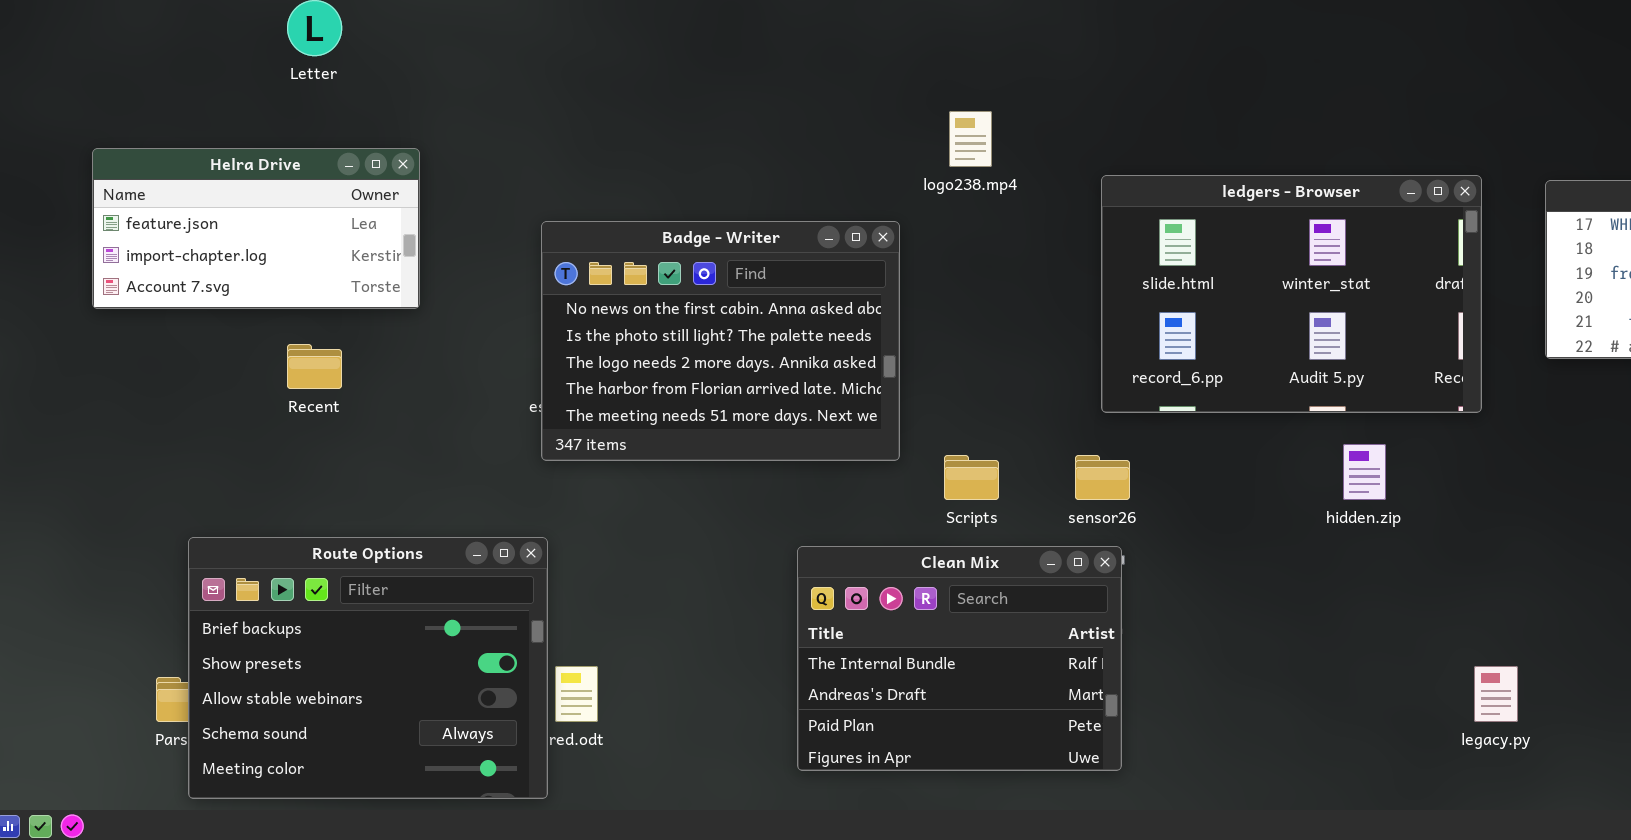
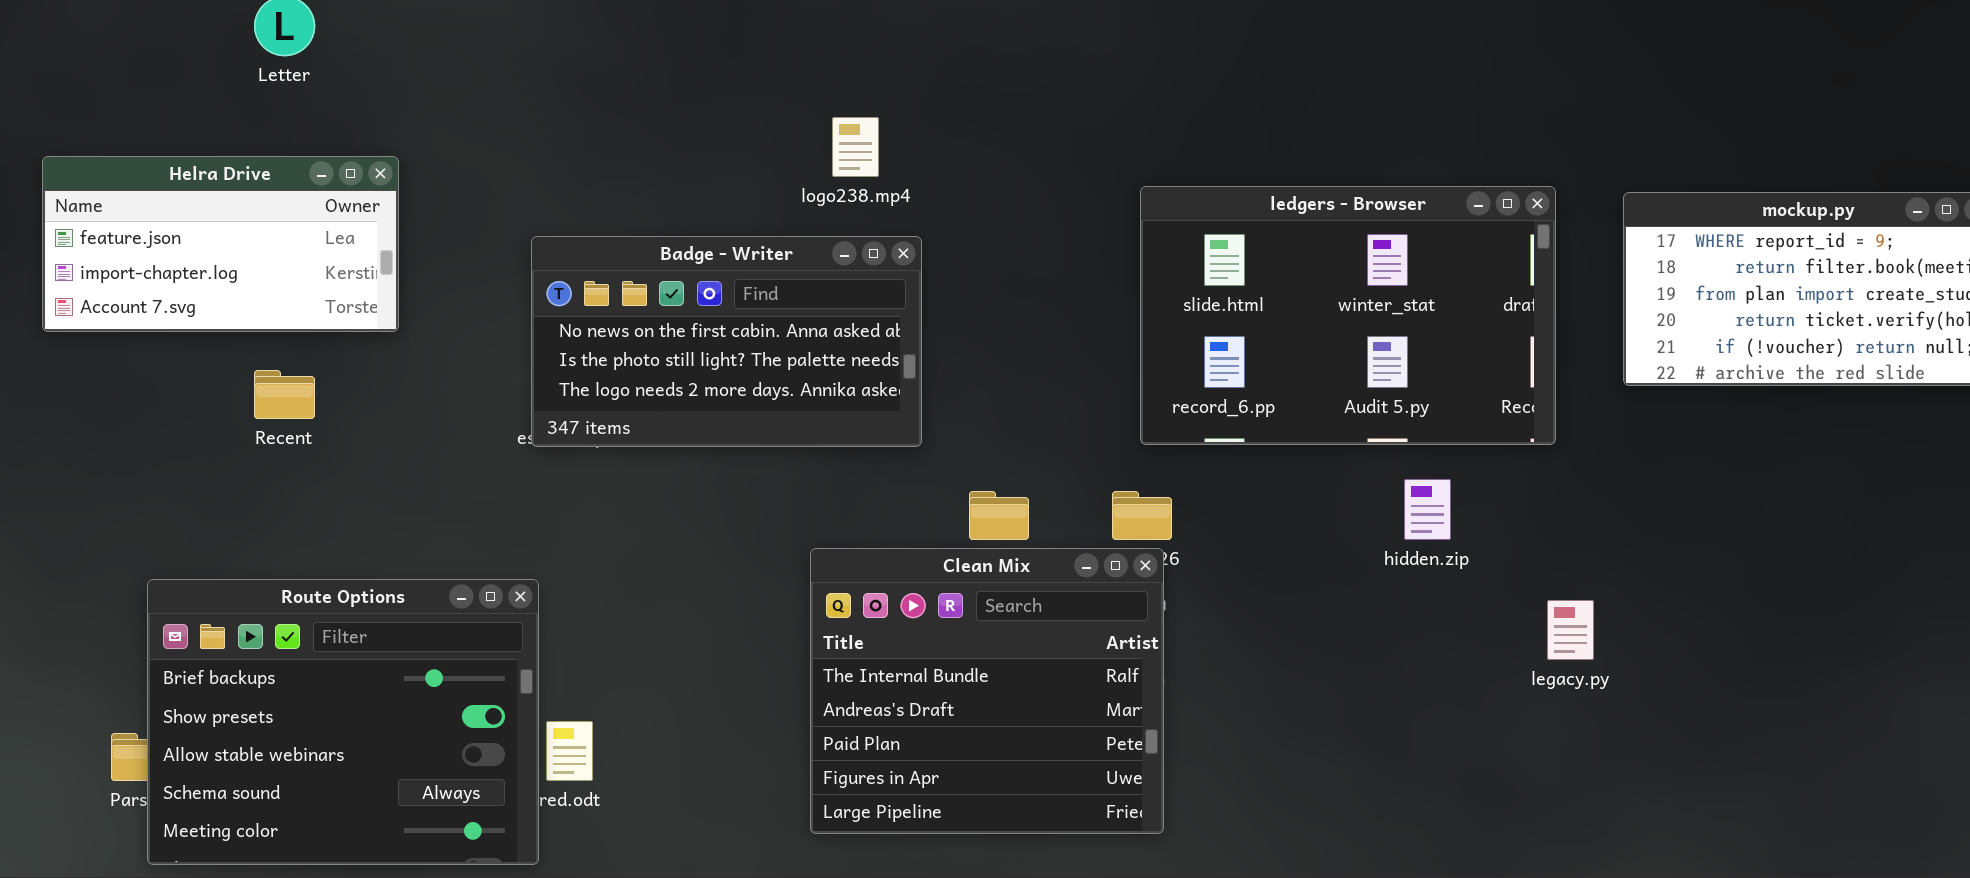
logo238.mp4: [949,111,992,167] -> [832,117,879,177], moved
Badge - Writer: [541,221,900,461] -> [531,236,922,447], resized
Clean Mix: [797,546,1122,771] -> [810,548,1164,834], resized
legacy.py: [1474,666,1518,722] -> [1547,600,1594,660], moved

